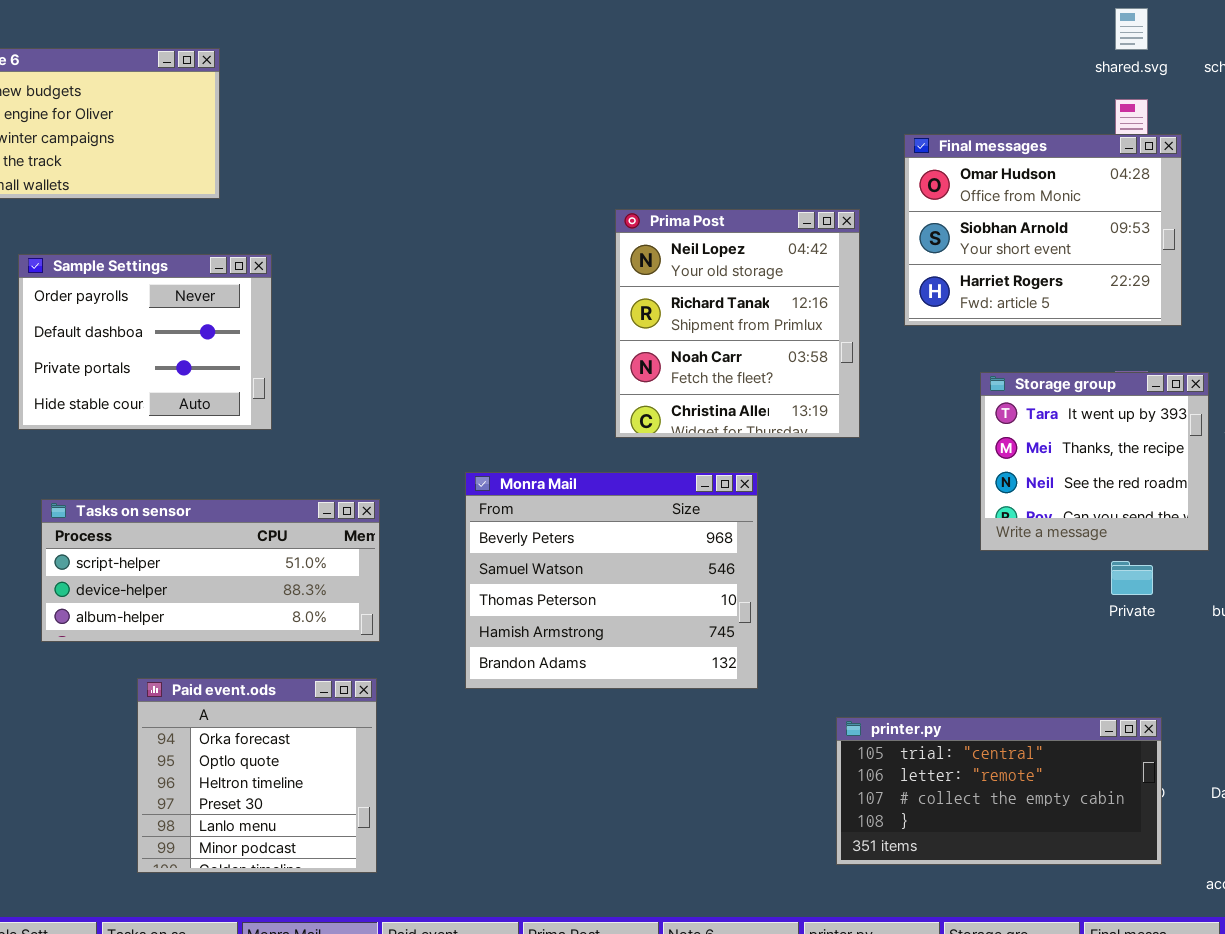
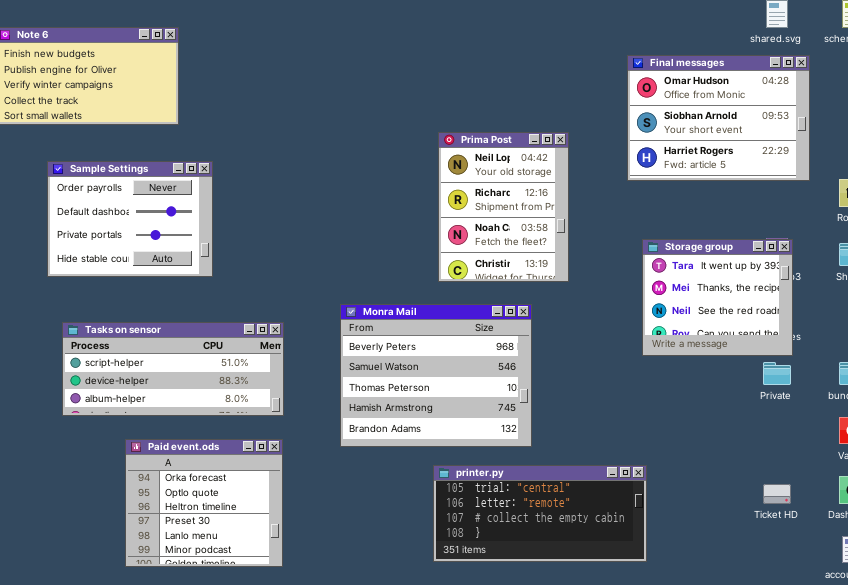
Final messages: [904,134,1182,326] -> [627,55,810,181], moved
Prima Post: [615,209,860,438] -> [438,132,569,282], resized
Storage group: [980,372,1209,551] -> [642,239,793,356], moved
printer.py: [836,717,1162,865] -> [433,465,647,562], moved

